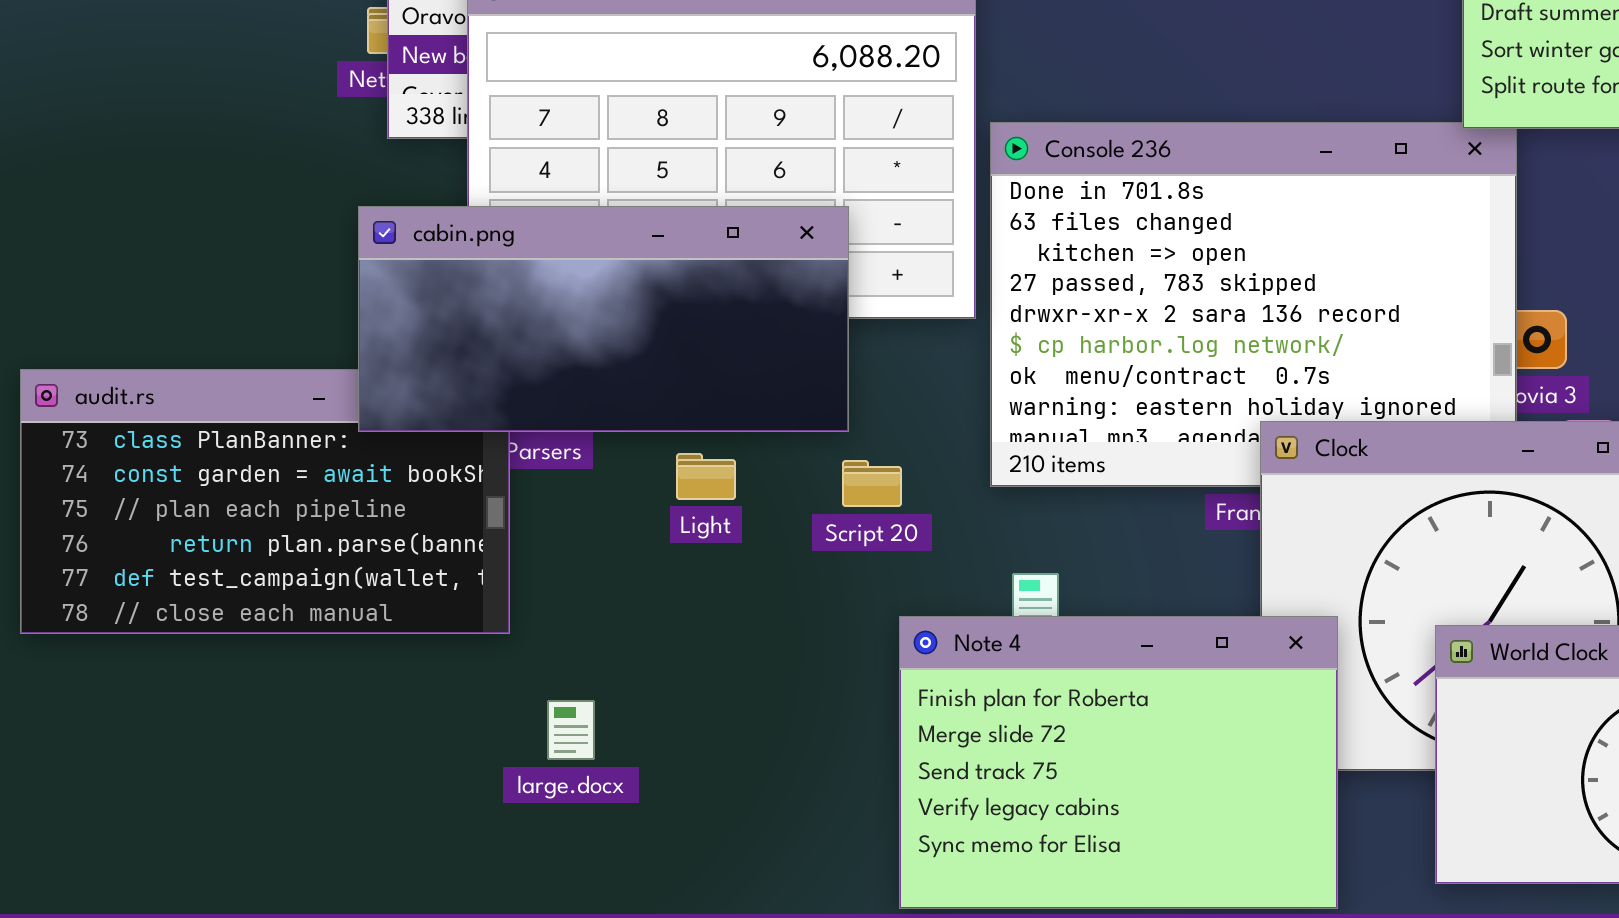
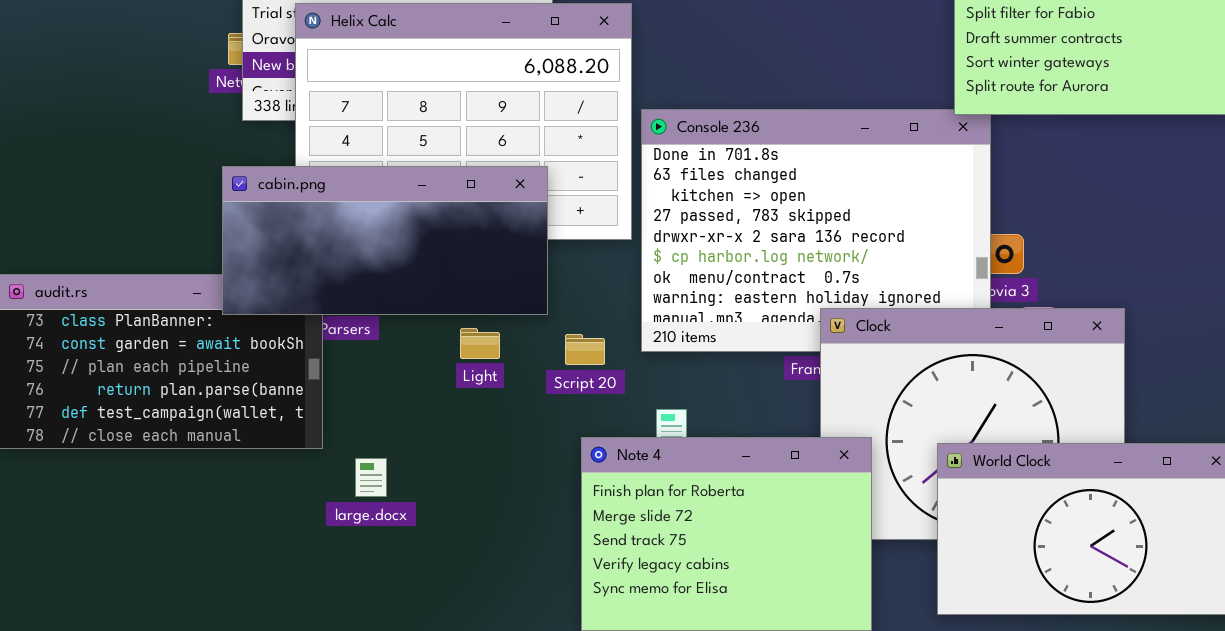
Light: [676,453,736,500] -> [460,328,500,359], moved
Script 20: [842,460,902,507] -> [565,334,605,365], moved
large.docx: [547,700,595,760] -> [355,458,387,497], moved

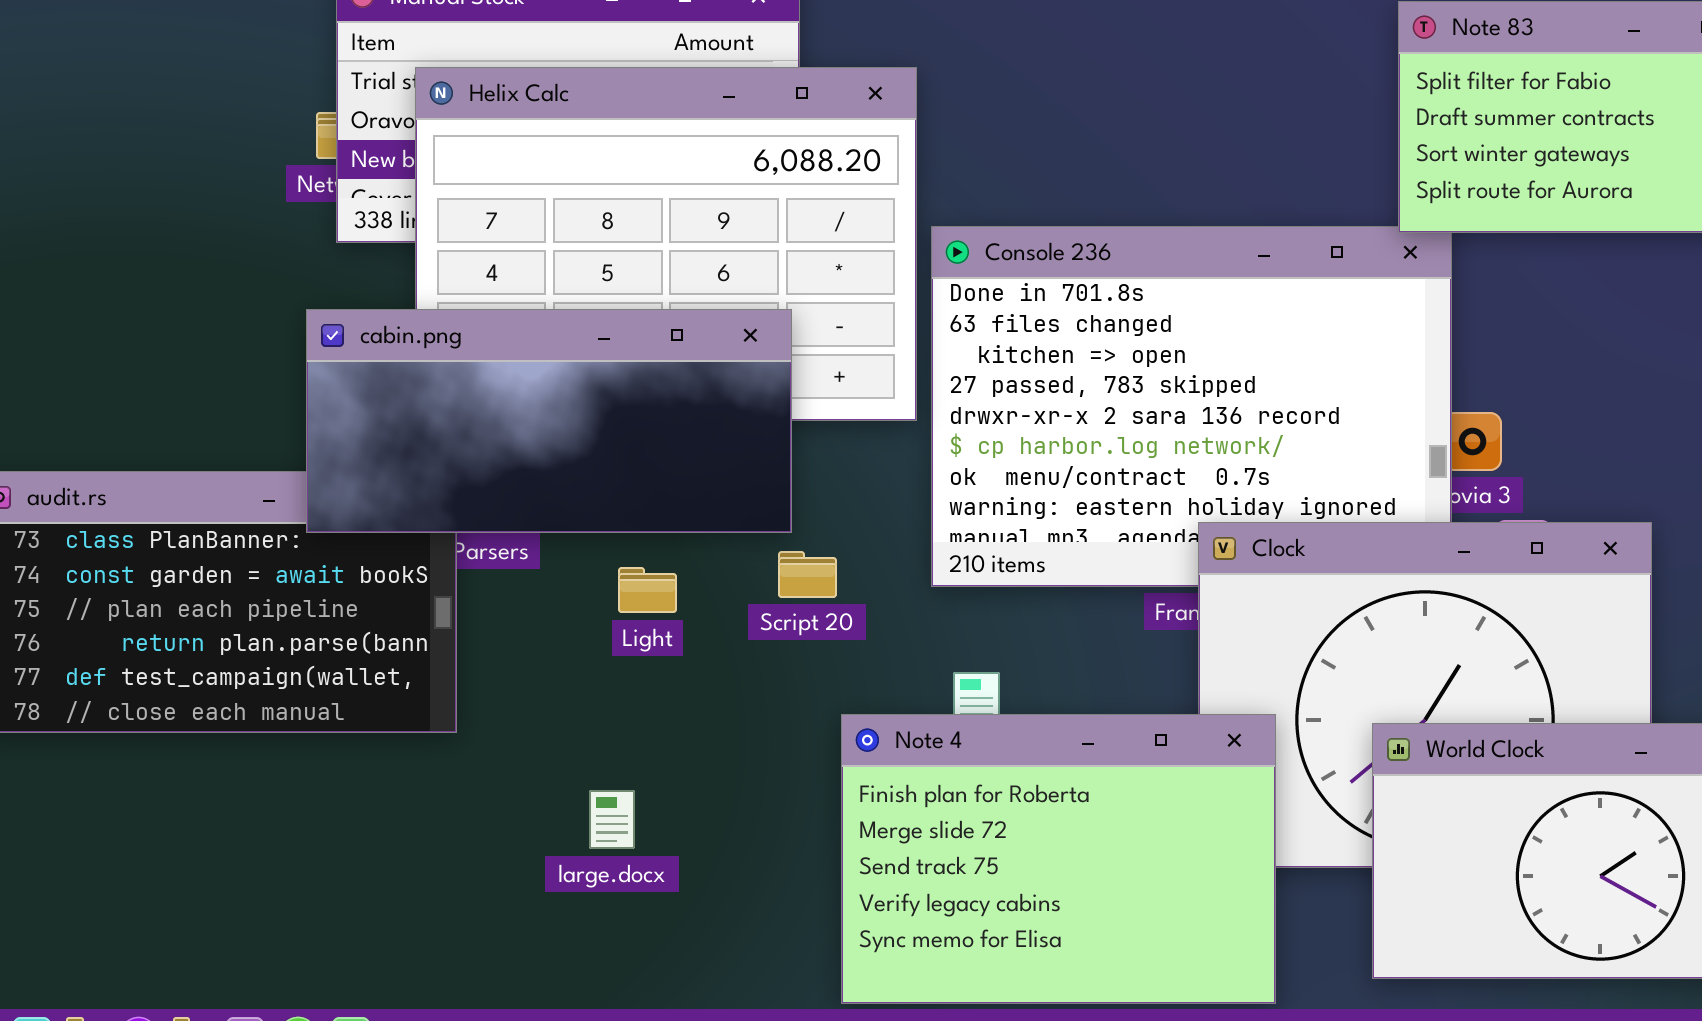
Light: [460,328,500,359] -> [618,567,677,613], moved
Script 20: [565,334,605,365] -> [778,551,837,598], moved
large.docx: [355,458,387,497] -> [589,790,635,849], moved

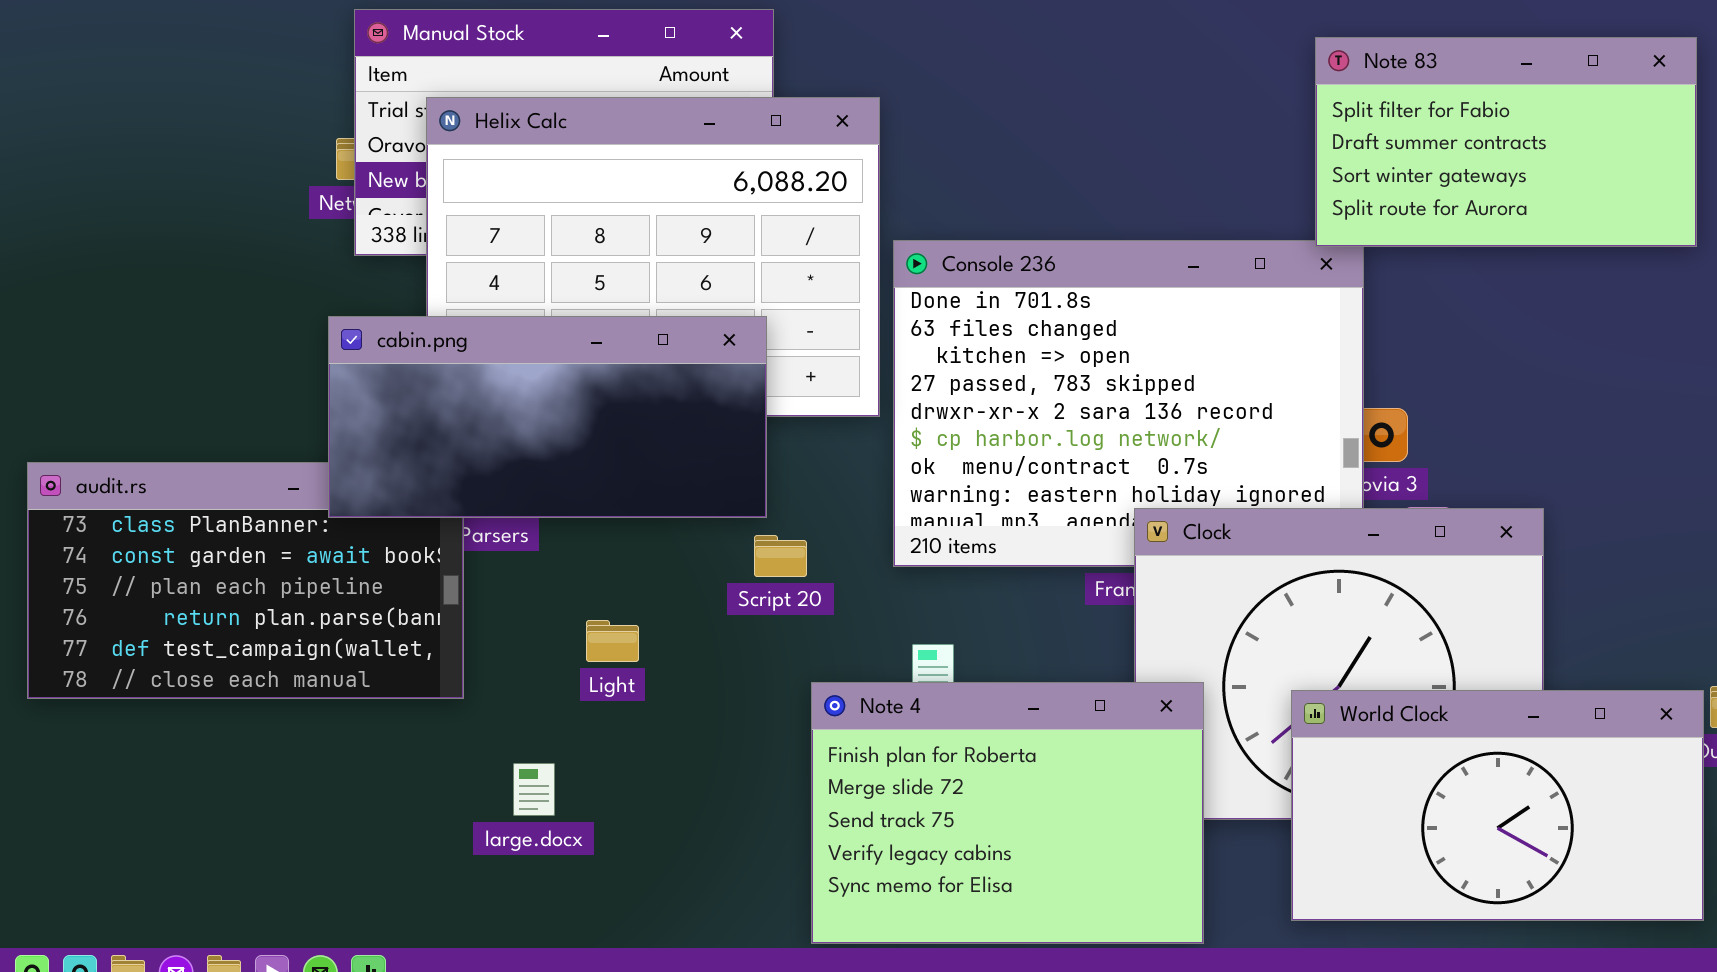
Light: [618,567,677,613] -> [586,620,639,662], moved
large.docx: [589,790,635,849] -> [513,763,555,816], moved

